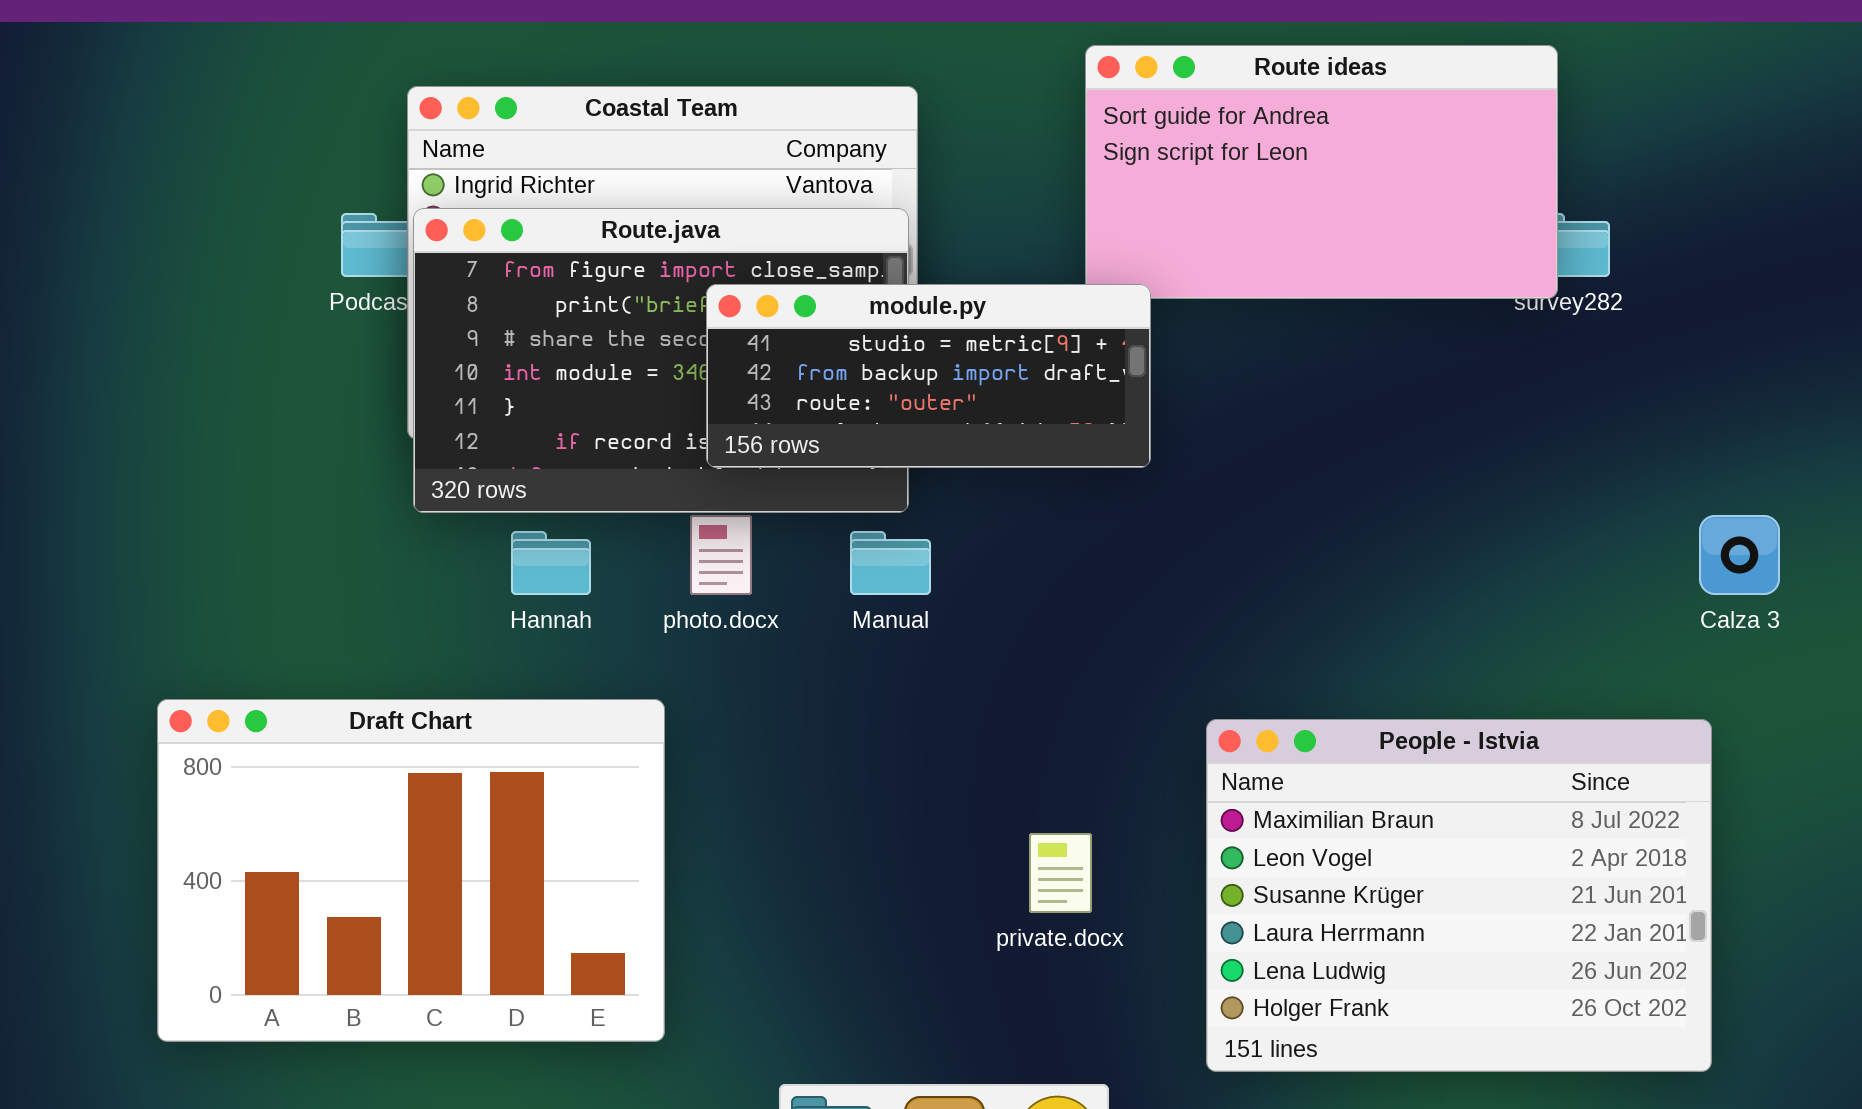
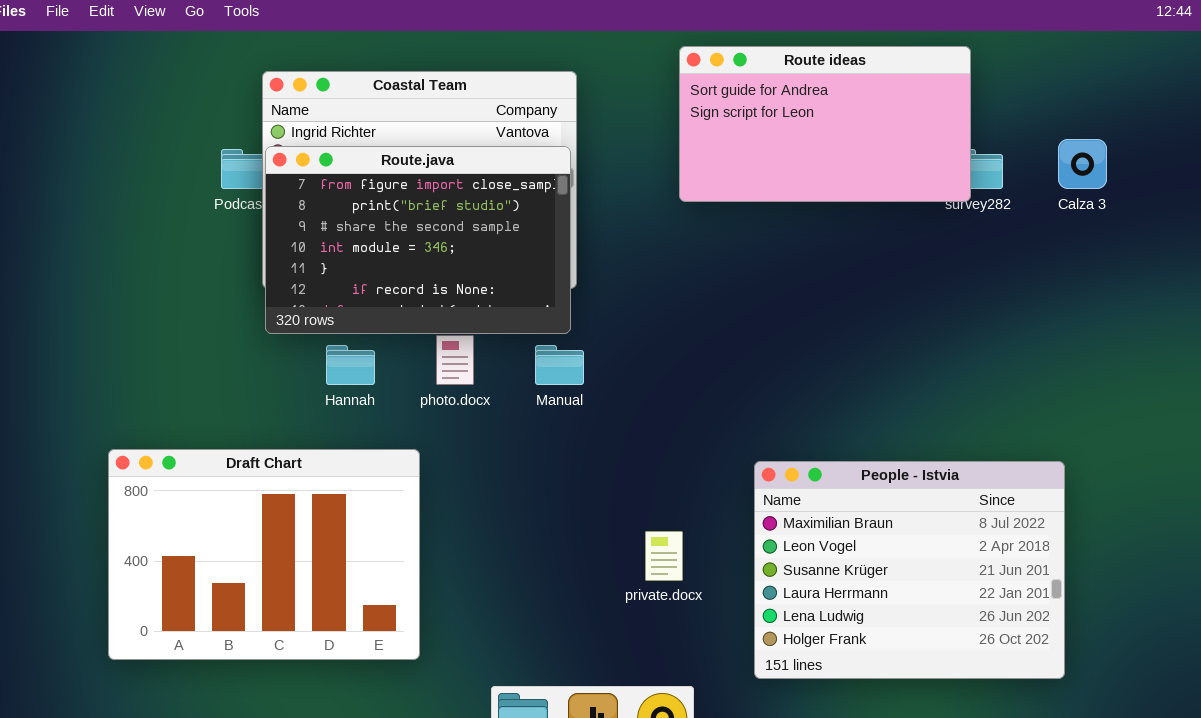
module.py: [706,284,1151,468] -> none, closed
Calza 3: [1699,515,1780,595] -> [1058,139,1107,189], moved

